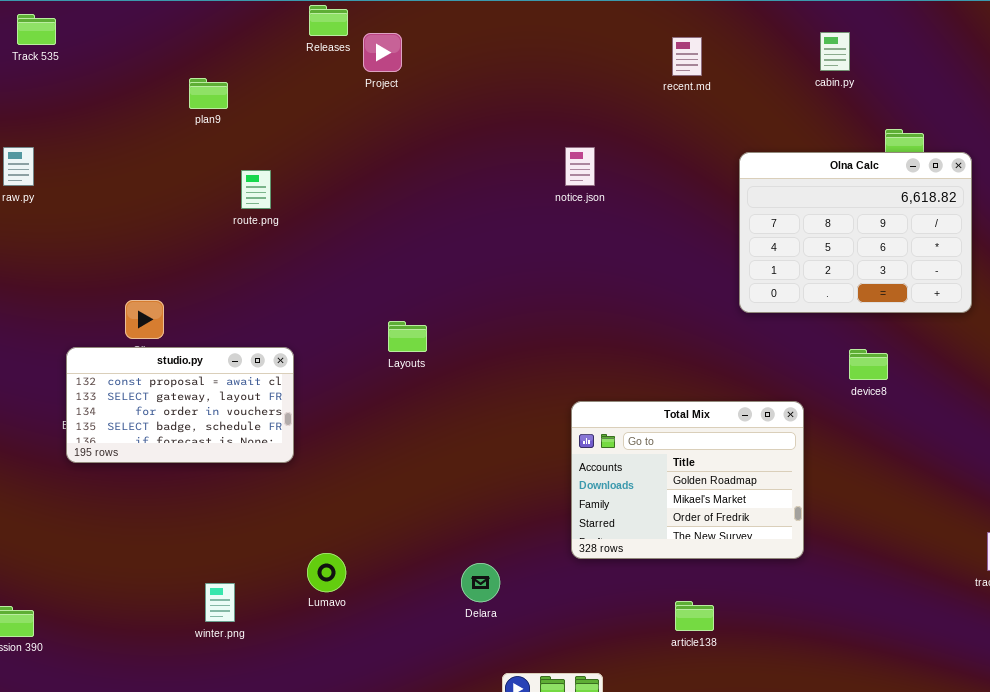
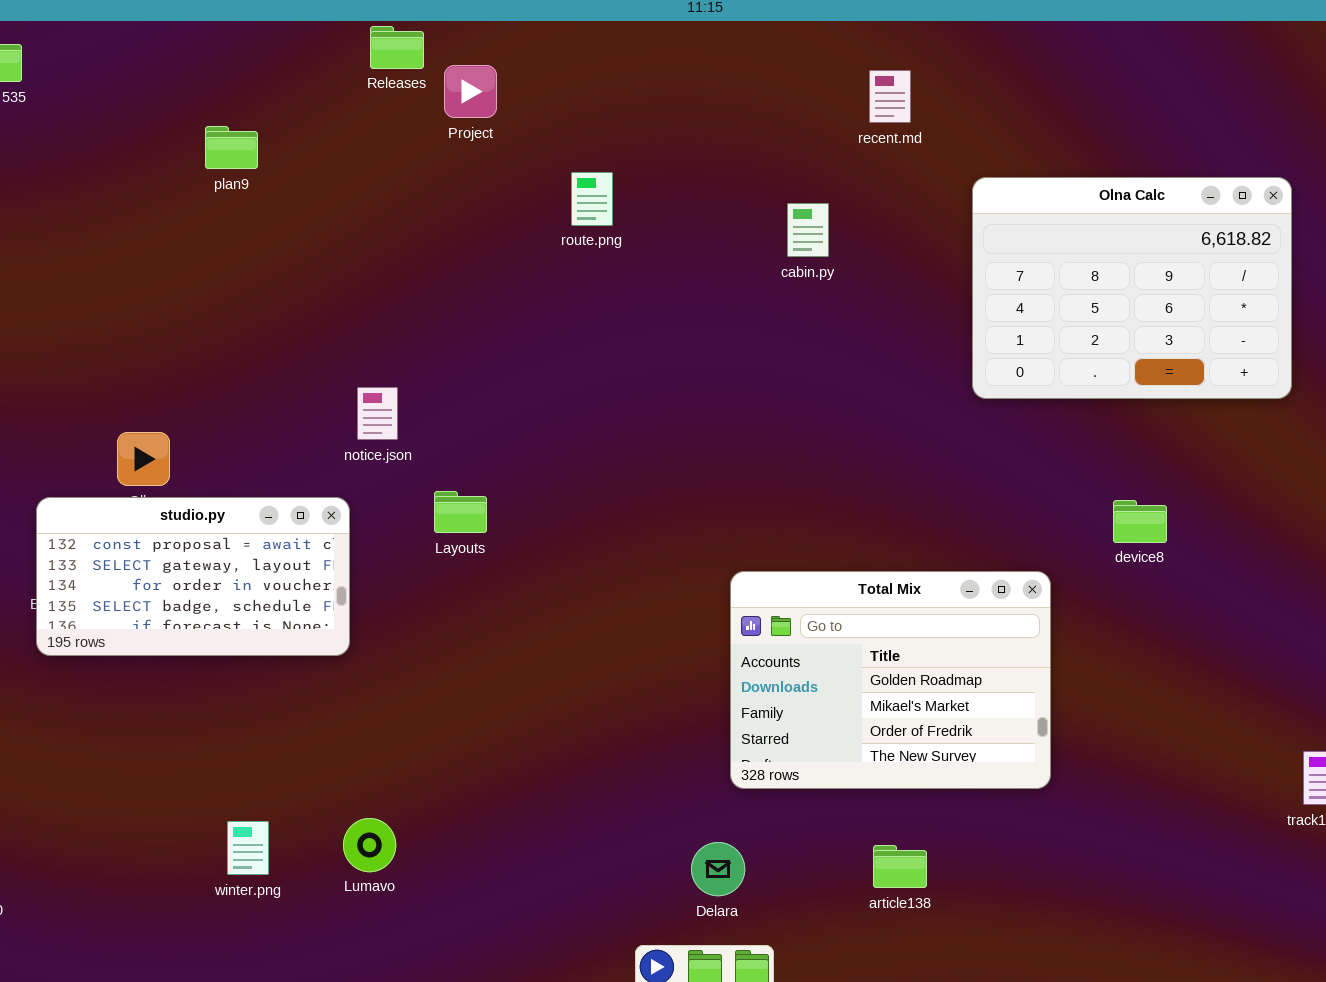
cabin.py: [820,32,850,71] -> [787,203,829,257], moved
notice.json: [565,147,595,186] -> [357,387,398,440], moved
Olna Calc: [739,152,972,313] -> [972,177,1292,399], moved
route.png: [241,170,271,209] -> [571,172,613,226], moved
Layouts: [388,321,427,352] -> [434,491,487,533], moved
Lumavo: [307,553,346,592] -> [343,818,396,872], moved
Delara: [461,563,500,602] -> [691,842,745,896], moved

